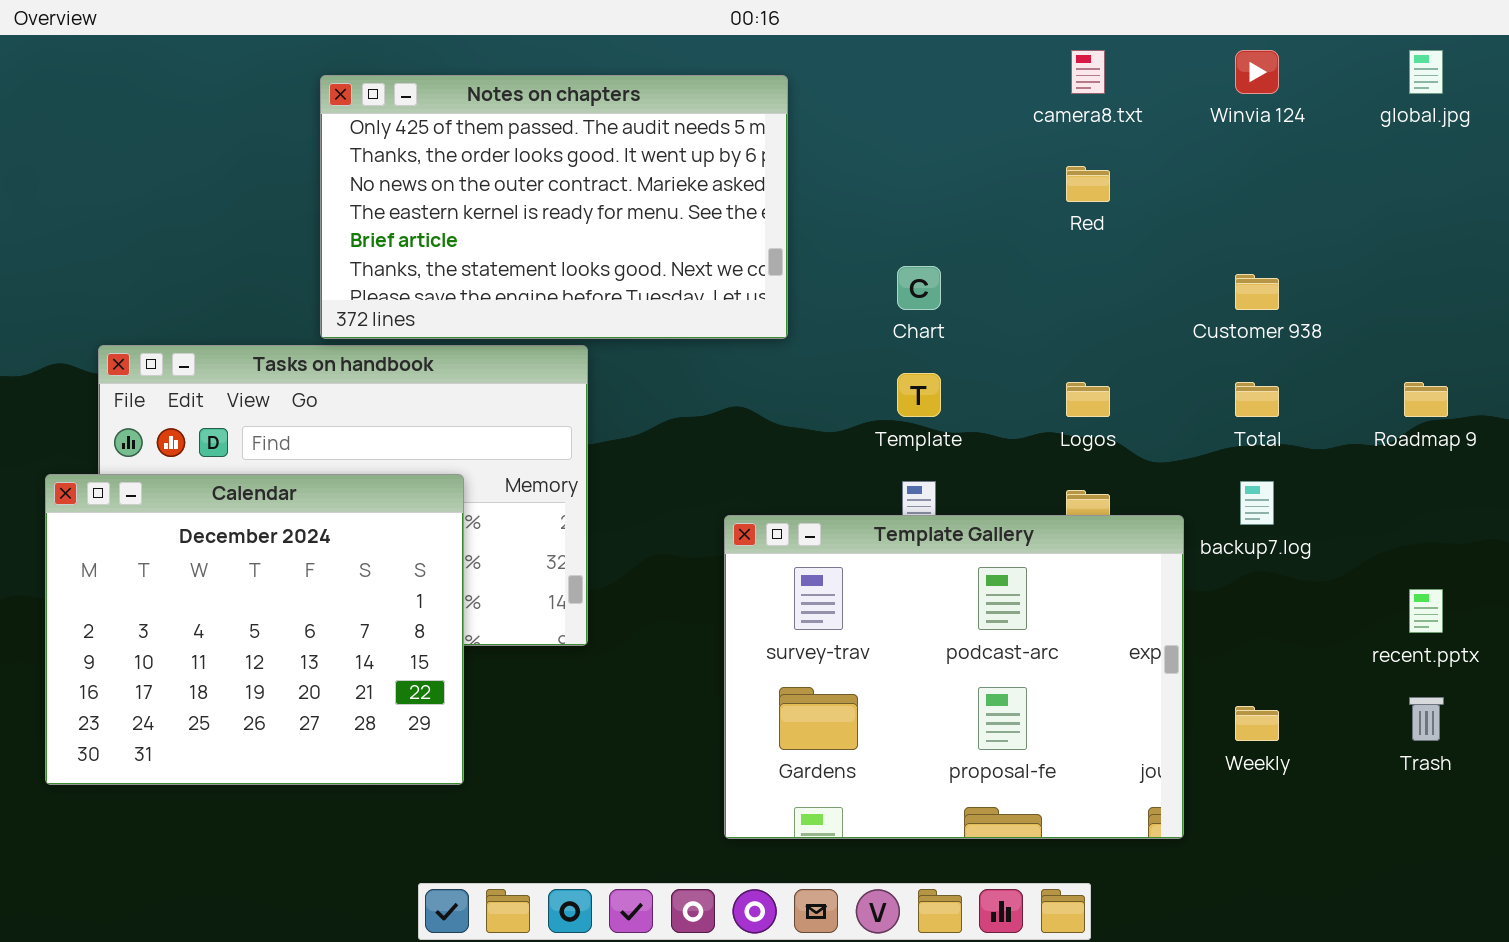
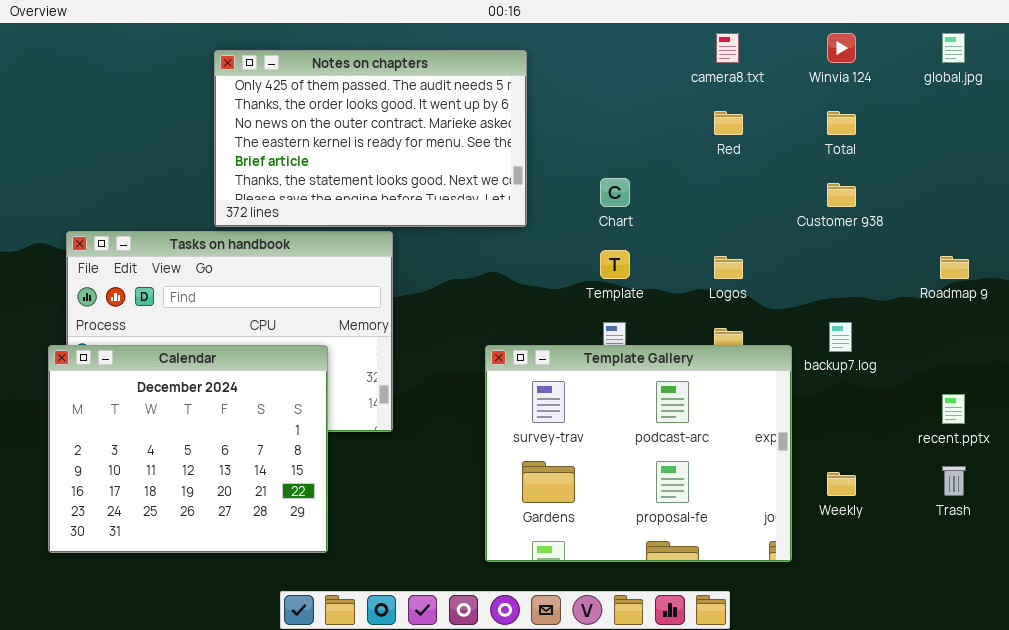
Total: [1235,382,1279,417] -> [827,111,856,135], moved
Calendar: [45,474,464,785] -> [48,345,328,553], moved

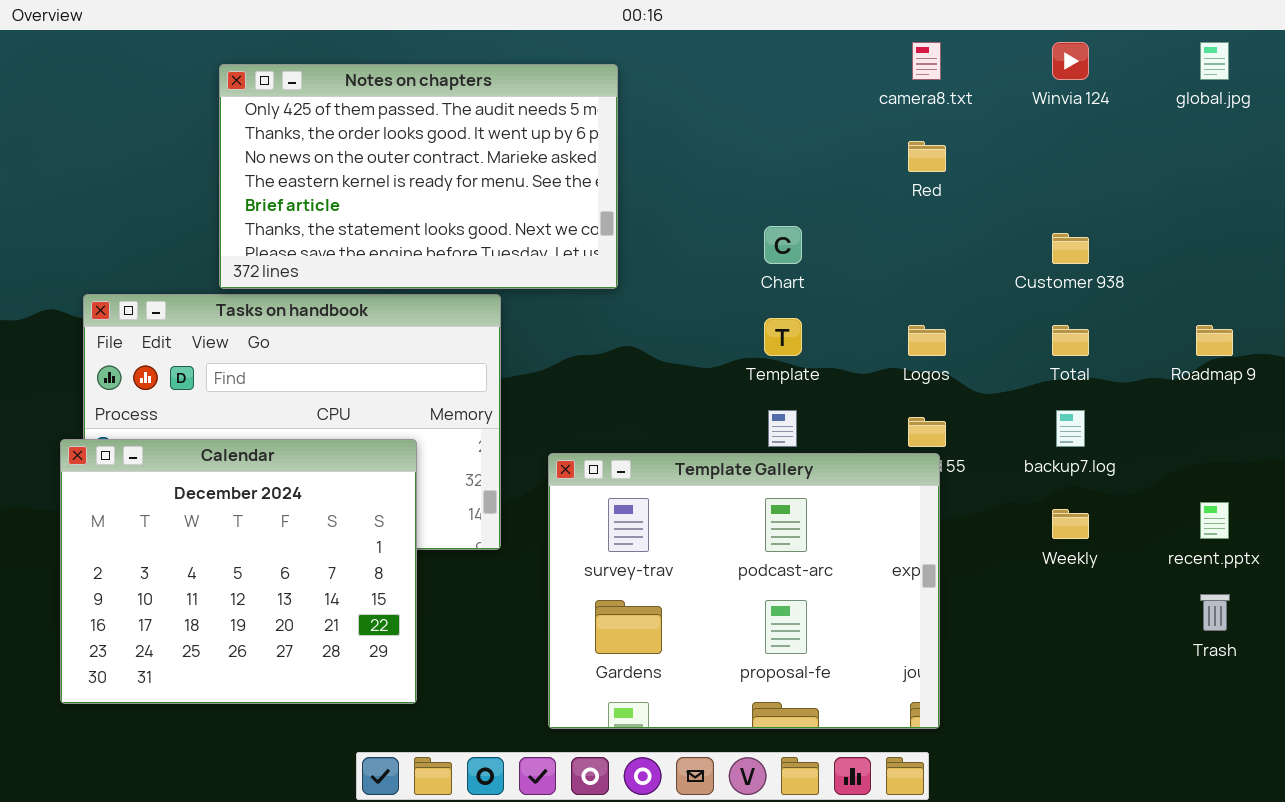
Notes on chapters: [214,50,527,227] -> [219,64,618,289], moved
Total: [827,111,856,135] -> [1052,325,1089,356], moved
Template Gallery: [485,345,792,562] -> [548,453,940,729], moved
Weekly: [827,472,856,496] -> [1052,509,1089,539], moved

